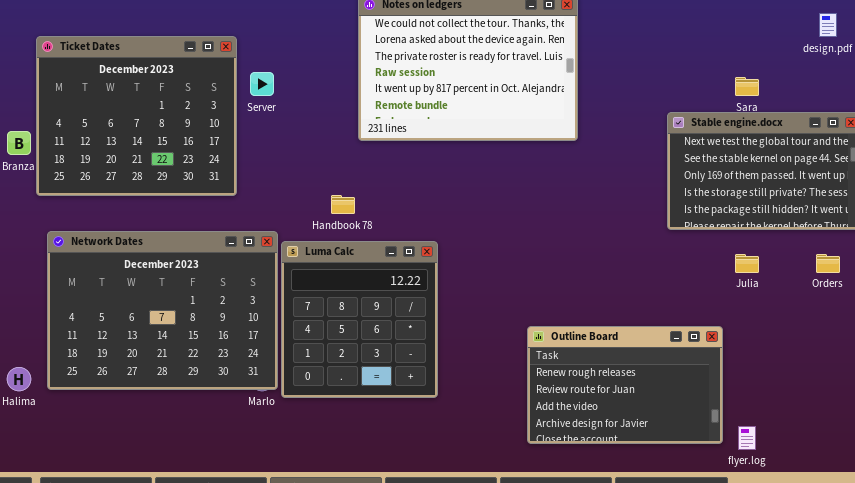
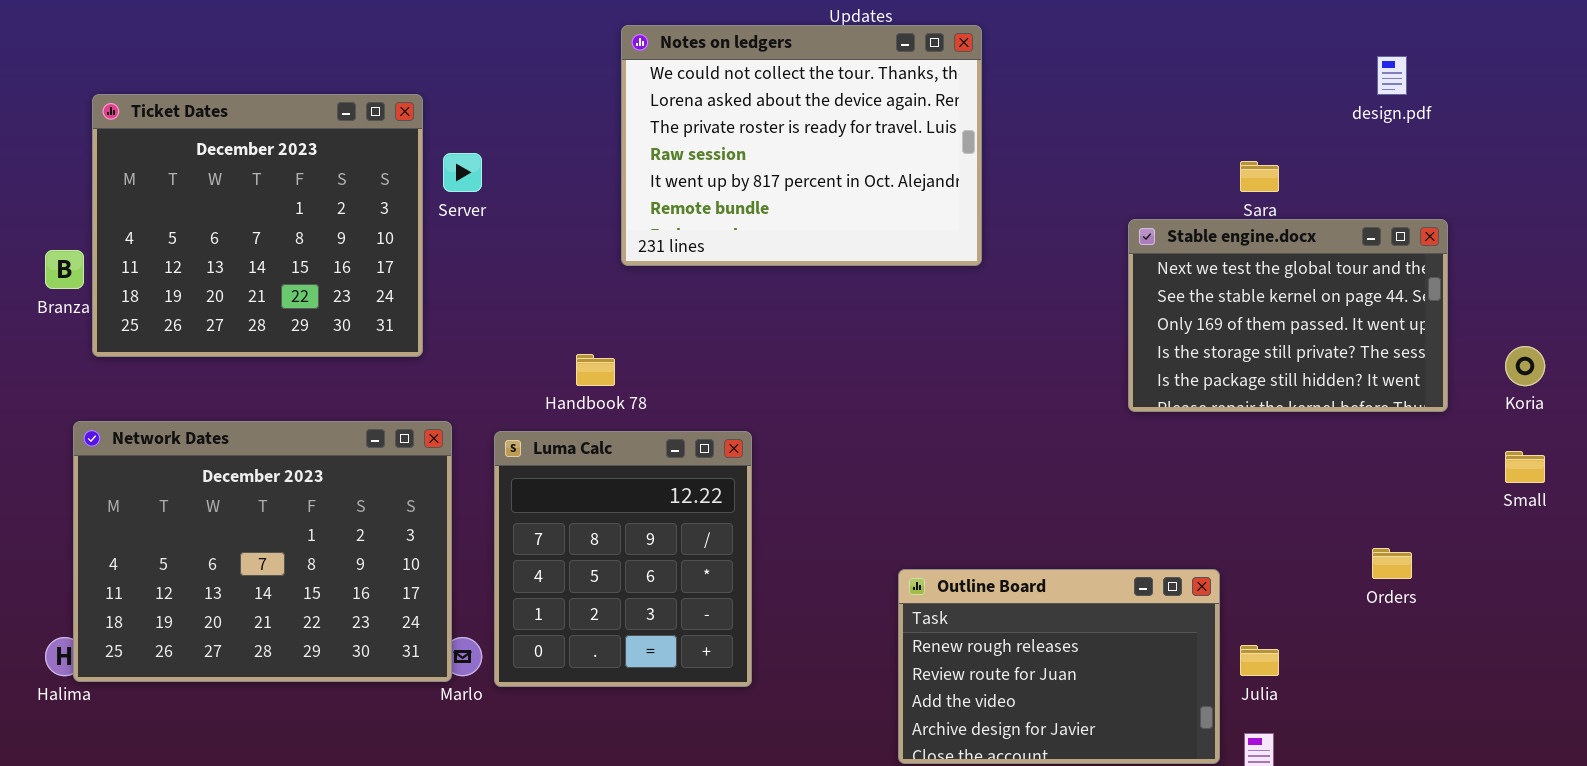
Network Dates: [47,231,278,390] -> [73,421,452,682], moved
Julia: [735,254,759,273] -> [1240,645,1279,676], moved
Orders: [816,254,840,273] -> [1372,548,1412,579], moved

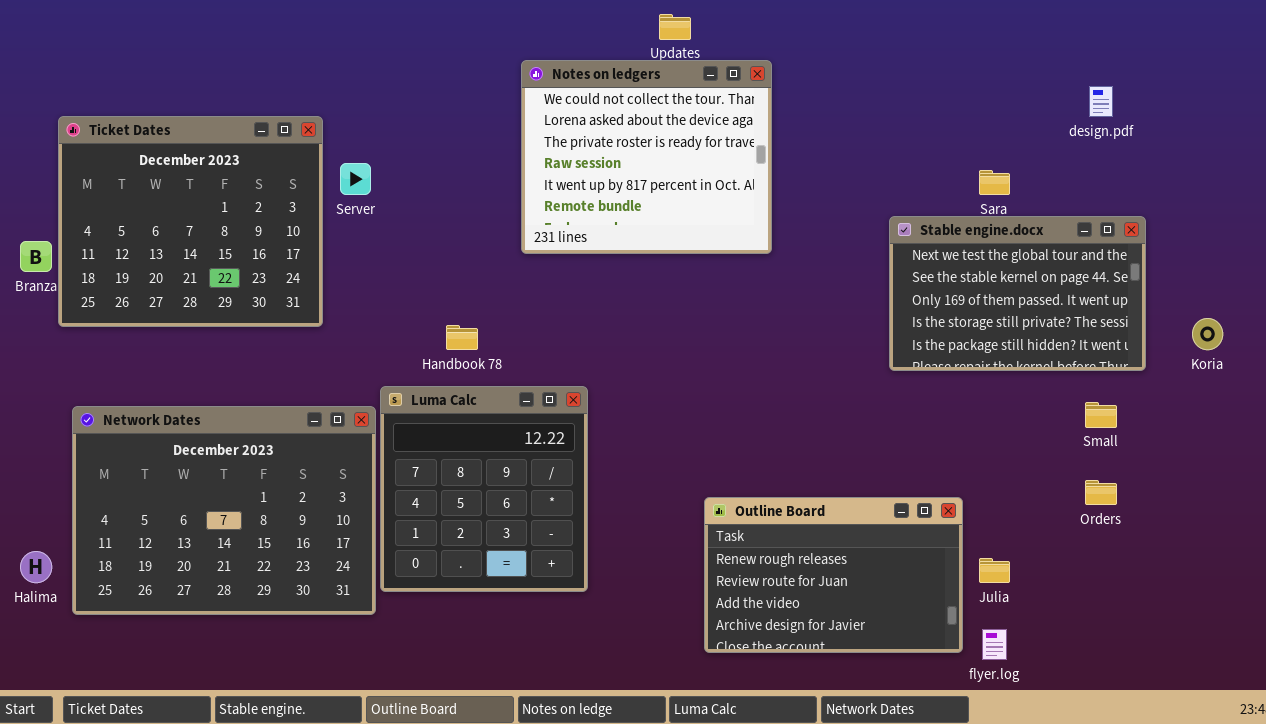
Notes on ledgers: [621,25,982,266] -> [521,60,772,254], resized
Network Dates: [73,421,452,682] -> [72,406,376,615], moved
Small: [1505,451,1545,483] -> [1085,402,1117,428], moved

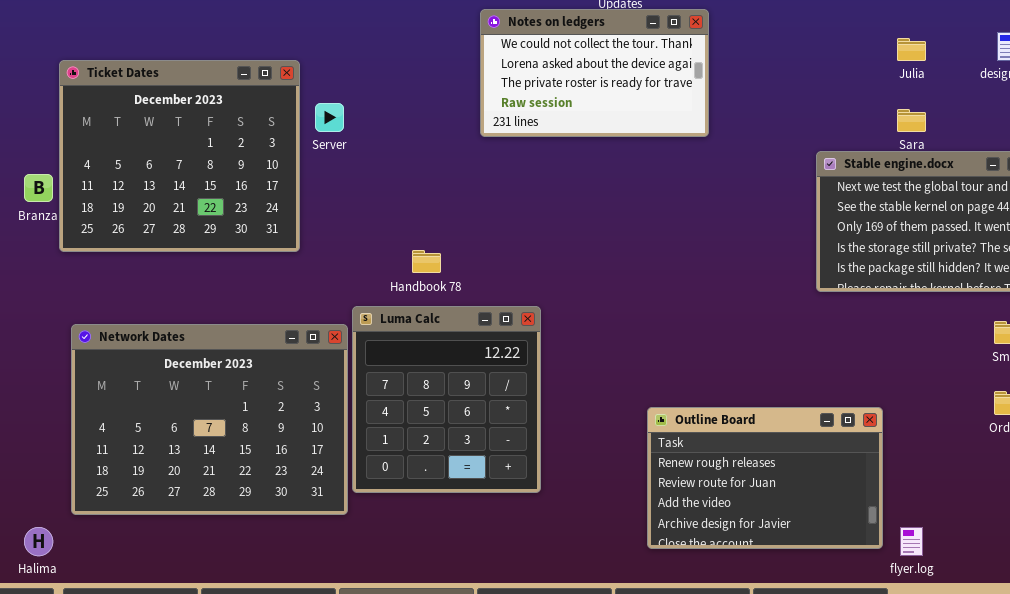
Notes on ledgers: [521,60,772,254] -> [480,9,709,137], resized
Halima: [20,551,52,583] -> [24,527,53,556], moved
Julia: [979,558,1010,583] -> [897,38,926,61], moved

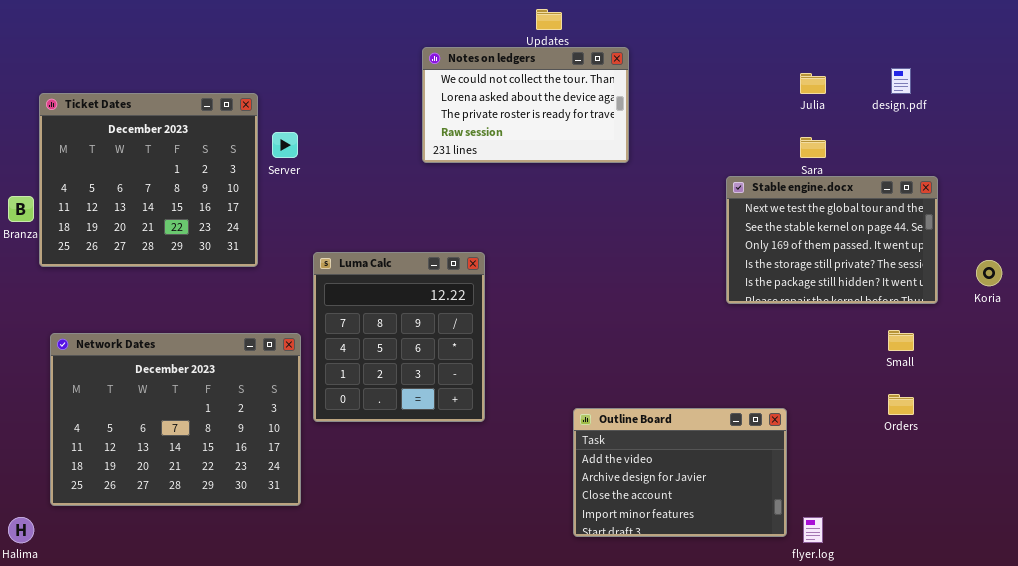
Luma Calc: [352,306,541,493] -> [313,252,485,422], moved
Outline Board: [647,407,883,549] -> [573,408,787,537], scrolled down 2 rows

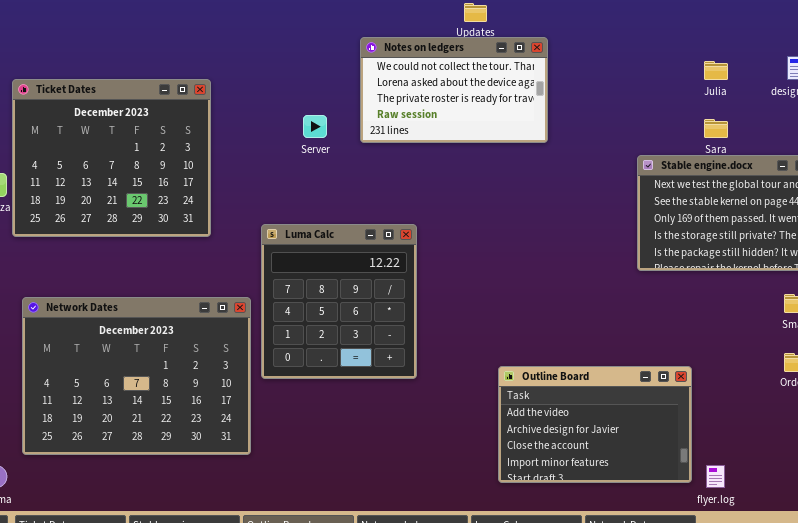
Server: [272,132,298,158] -> [303,115,327,138], moved

